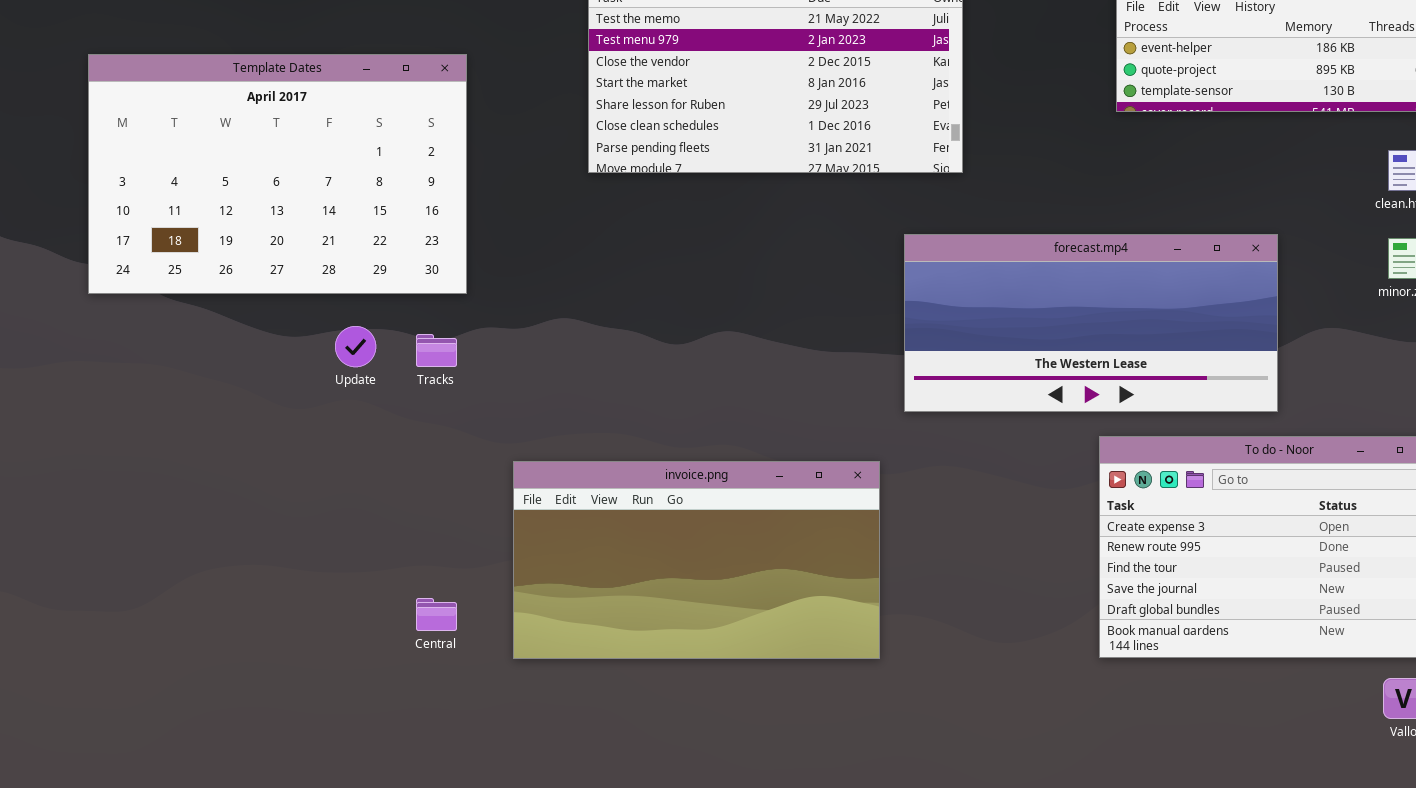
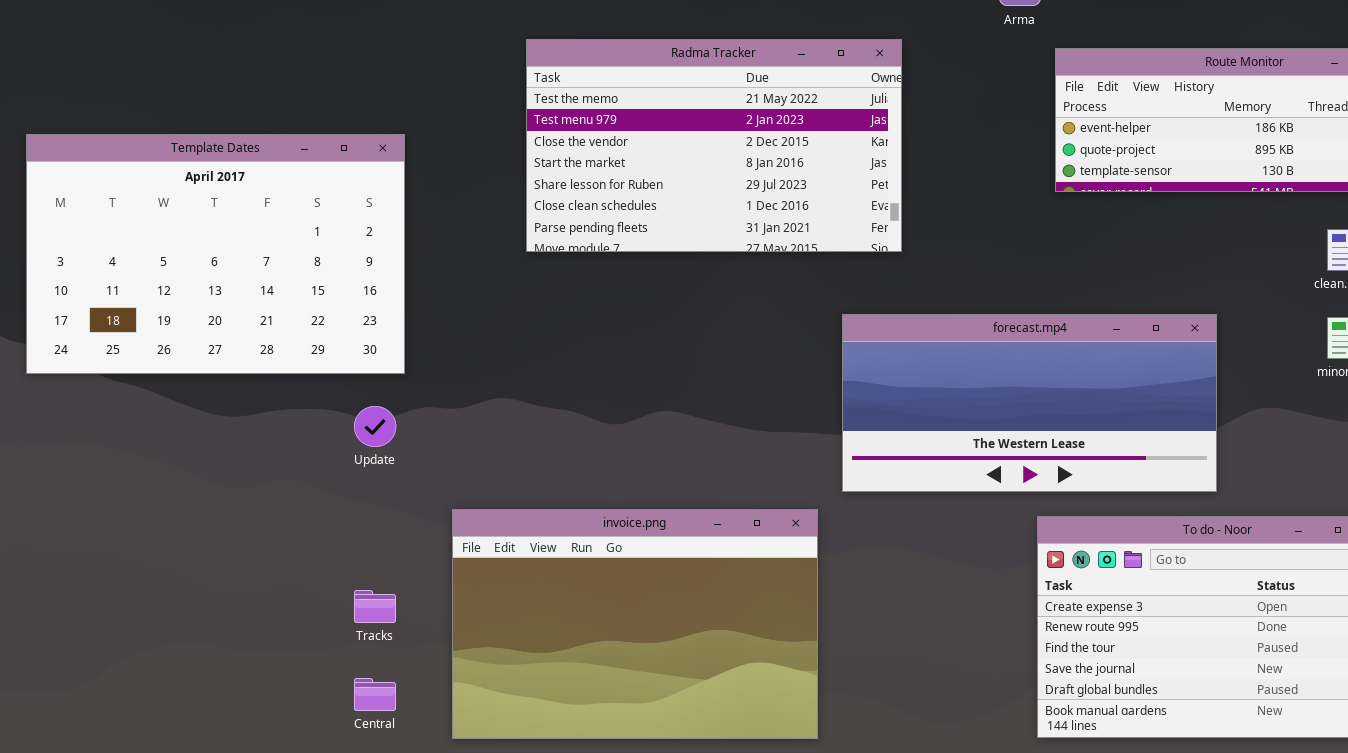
Update: [335,326,376,367] -> [354,406,396,447], moved
Tracks: [416,334,457,367] -> [354,590,396,623], moved
invoice.png: [513,461,880,659] -> [452,509,818,739], resized

